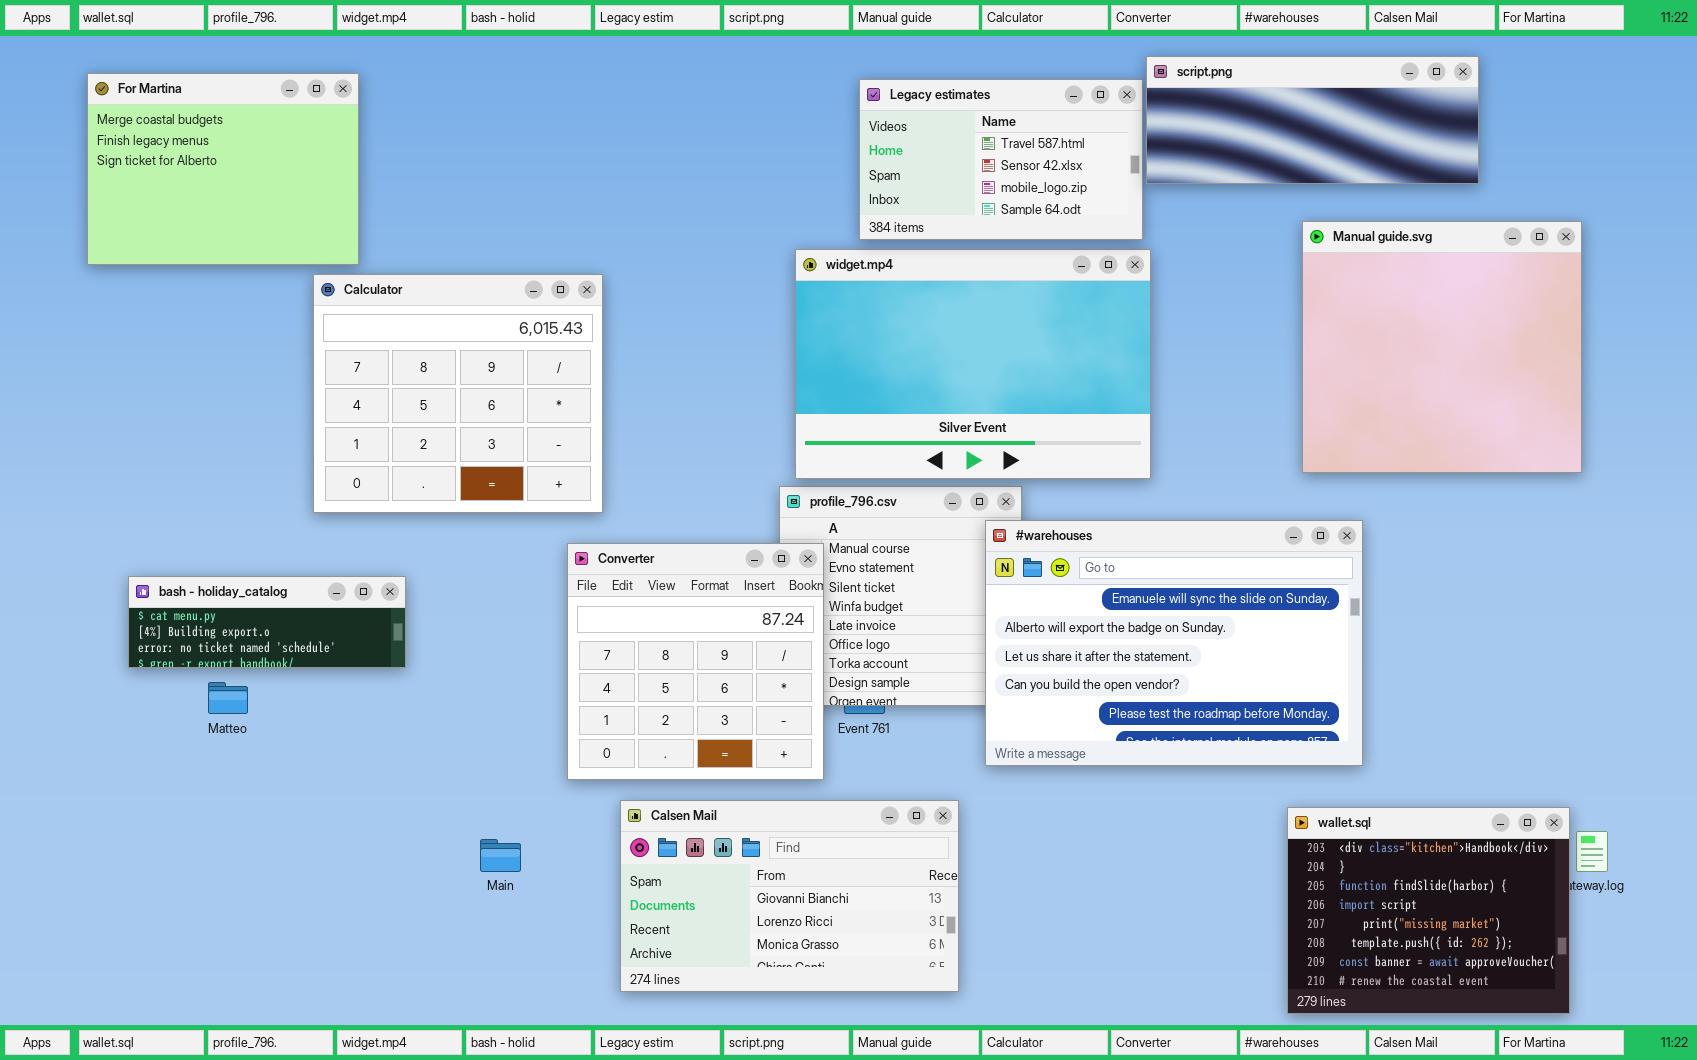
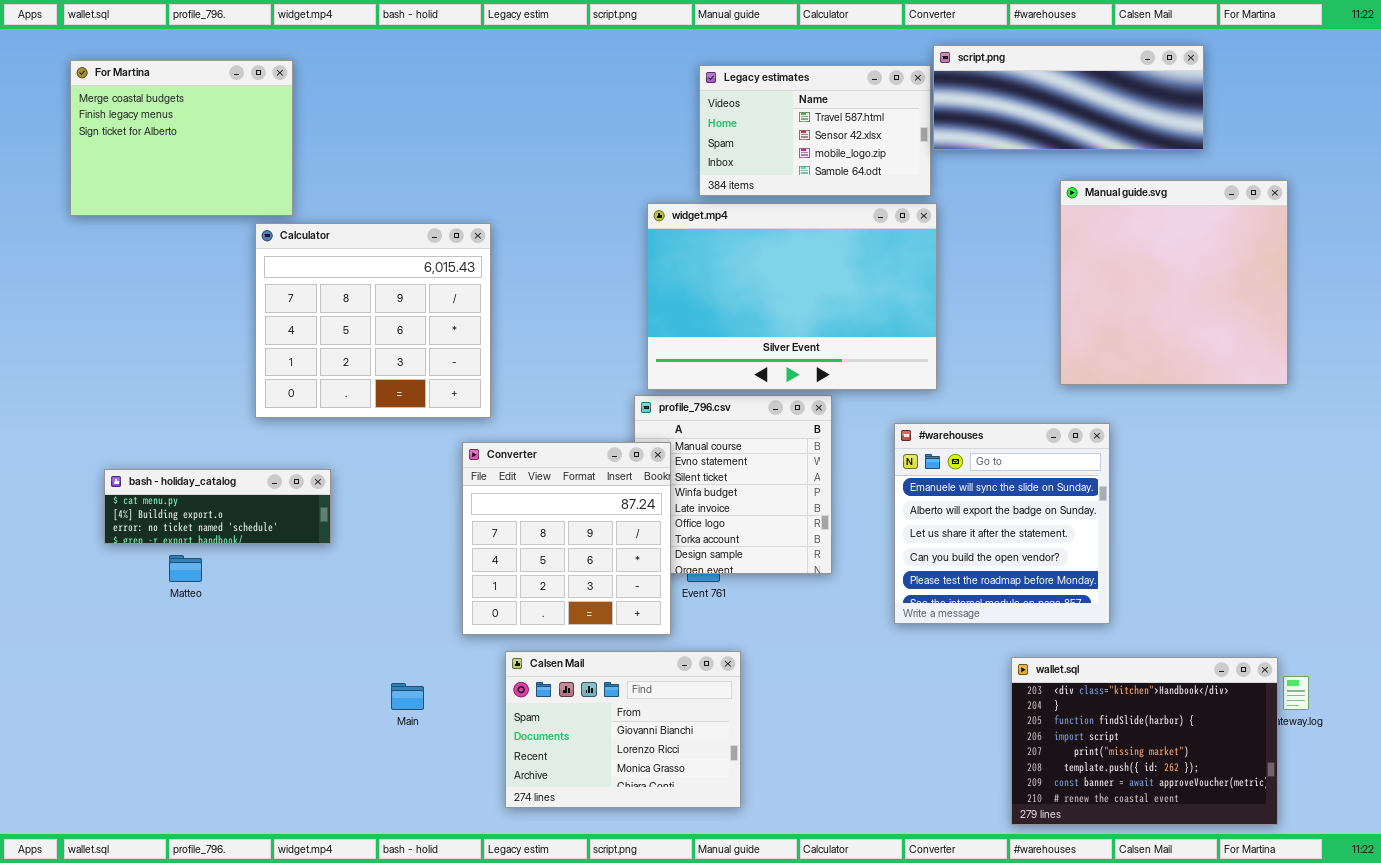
#warehouses: [985,520,1363,766] -> [894,423,1110,624], resized
Calsen Mail: [620,800,959,992] -> [505,651,741,808], resized
wallet.sql: [1287,807,1570,1014] -> [1011,657,1278,825], resized

